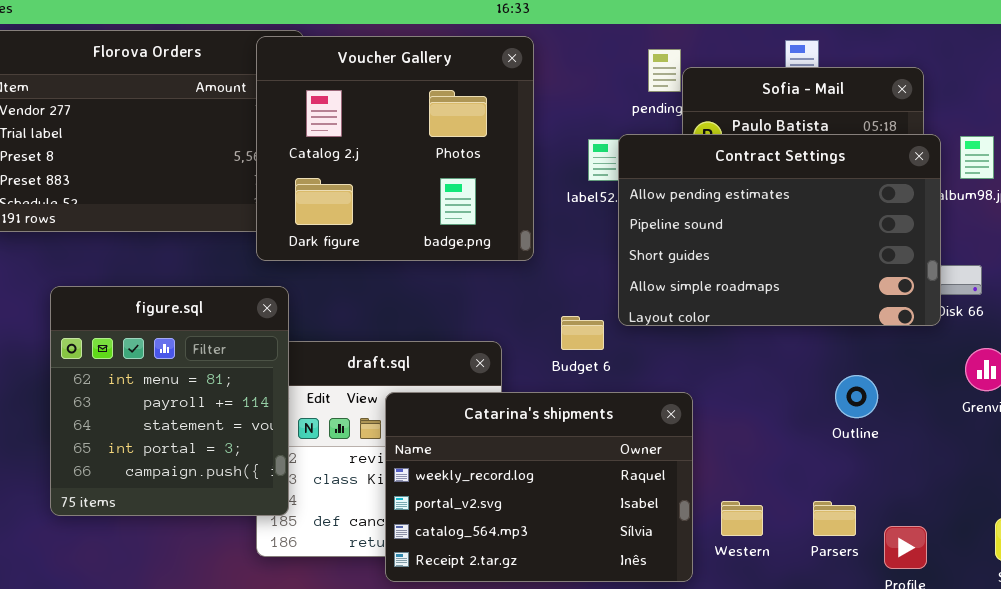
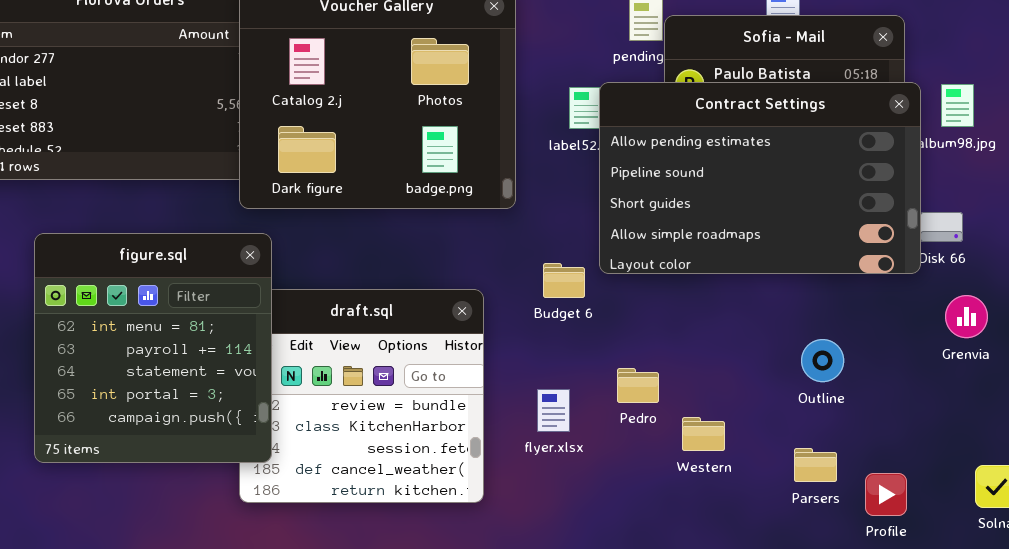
Outline: [835,375,878,418] -> [801,339,844,382], moved
Catarina's shipments: [385,392,693,582] -> none, closed
Western: [721,501,763,536] -> [682,417,725,451], moved

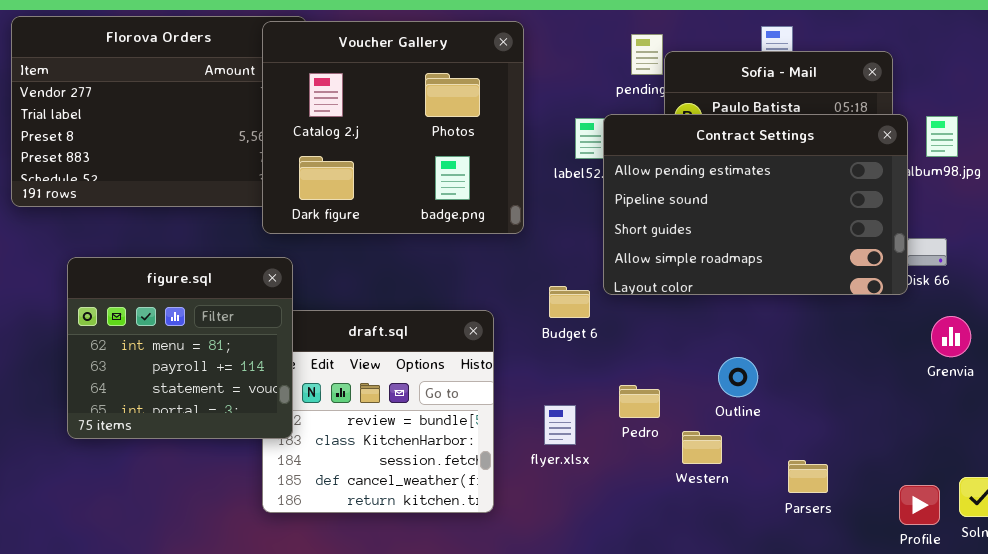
figure.sql: [34,233,272,463] -> [67,257,293,439], resized
Outline: [801,339,844,382] -> [718,357,758,397], moved
Profile: [865,473,907,516] -> [899,485,940,525], moved

